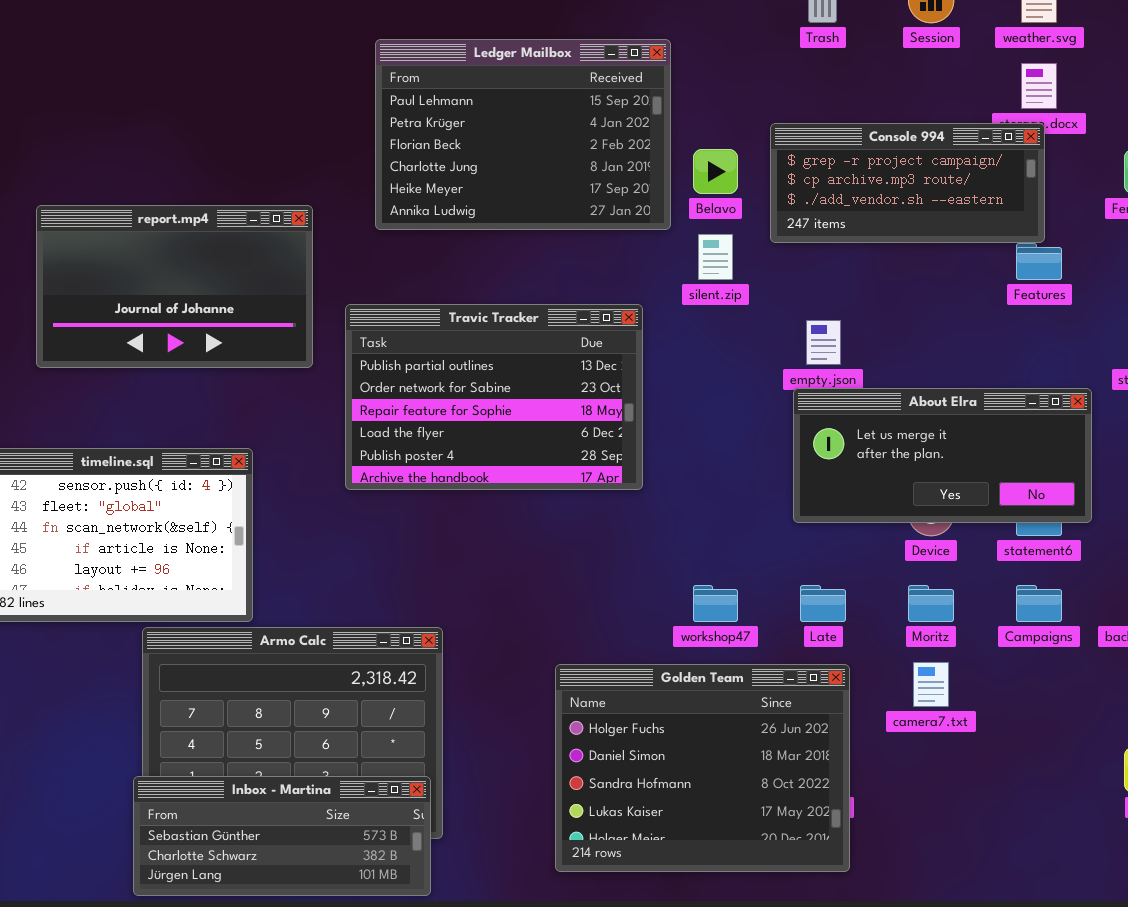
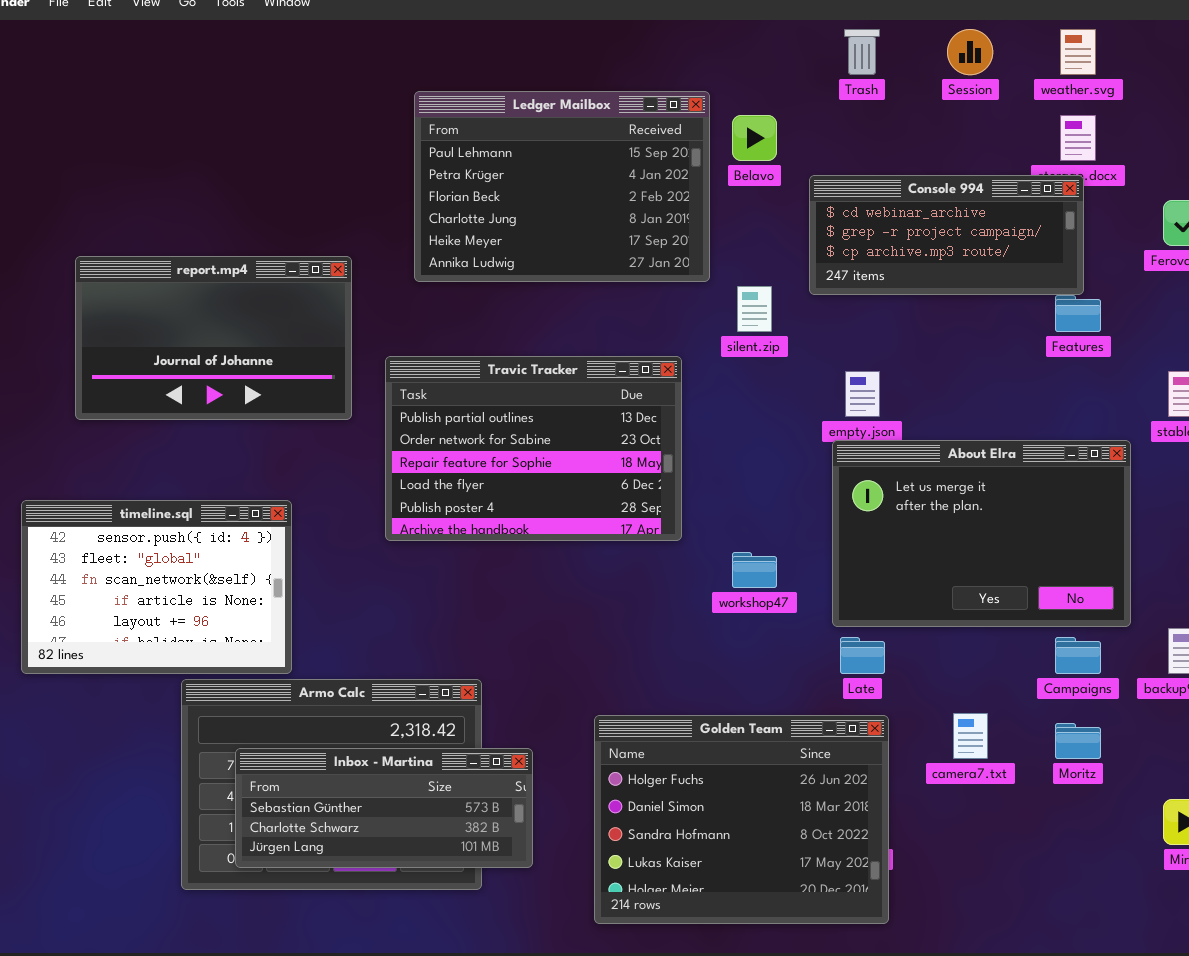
Console 994: [770,123,1045,243] -> [809,175,1084,295], scrolled up 1 row
Belavo: [693,149,738,194] -> [732,115,777,161], moved
About Elra: [793,388,1092,523] -> [832,440,1131,627], resized
workshop47: [693,585,738,622] -> [732,552,777,588], moved
Moritz: [908,585,954,622] -> [1055,723,1101,759], moved
Inbox - Martina: [133,776,431,896] -> [235,748,533,868], moved

